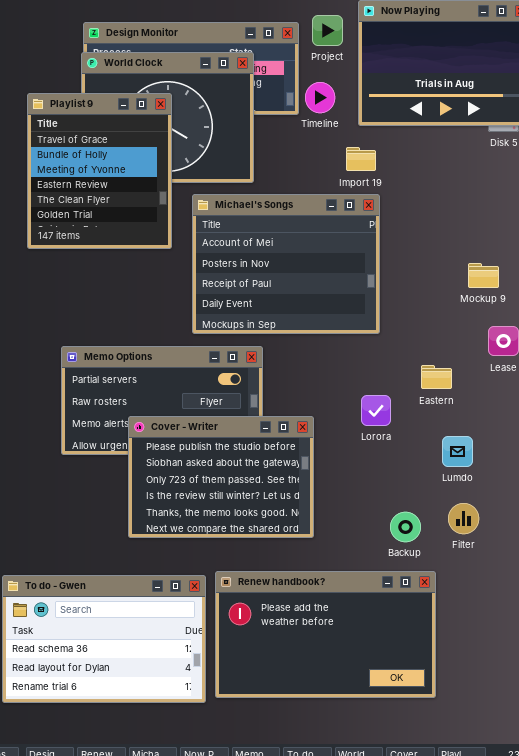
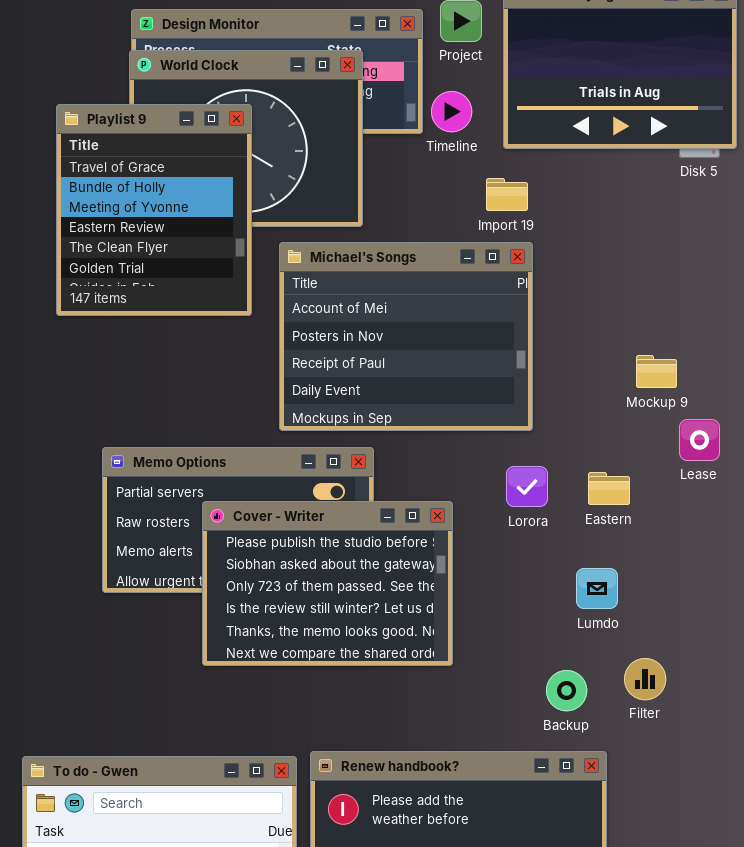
Mockup 9: [468,263,499,288] -> [636,355,677,388], moved
Lorora: [361,395,391,426] -> [506,466,548,507], moved
Cover - Writer: [128,416,314,538] -> [202,501,453,666], moved
Lumdo: [442,436,473,467] -> [576,568,618,609], moved

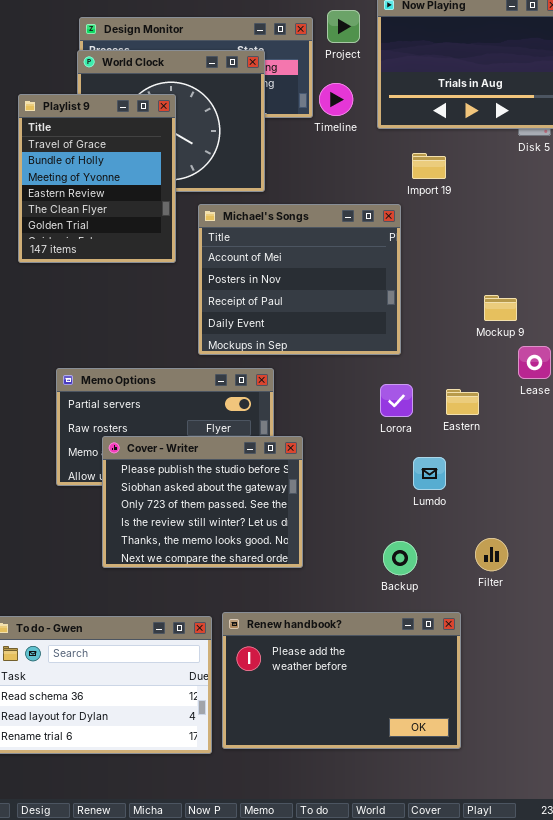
Import 19: [486,178,528,211] -> [412,153,446,179], moved
Cover - Writer: [202,501,453,666] -> [102,436,303,568], moved
Lumdo: [576,568,618,609] -> [413,457,446,490], moved
Backup: [546,670,587,711] -> [383,541,417,575], moved

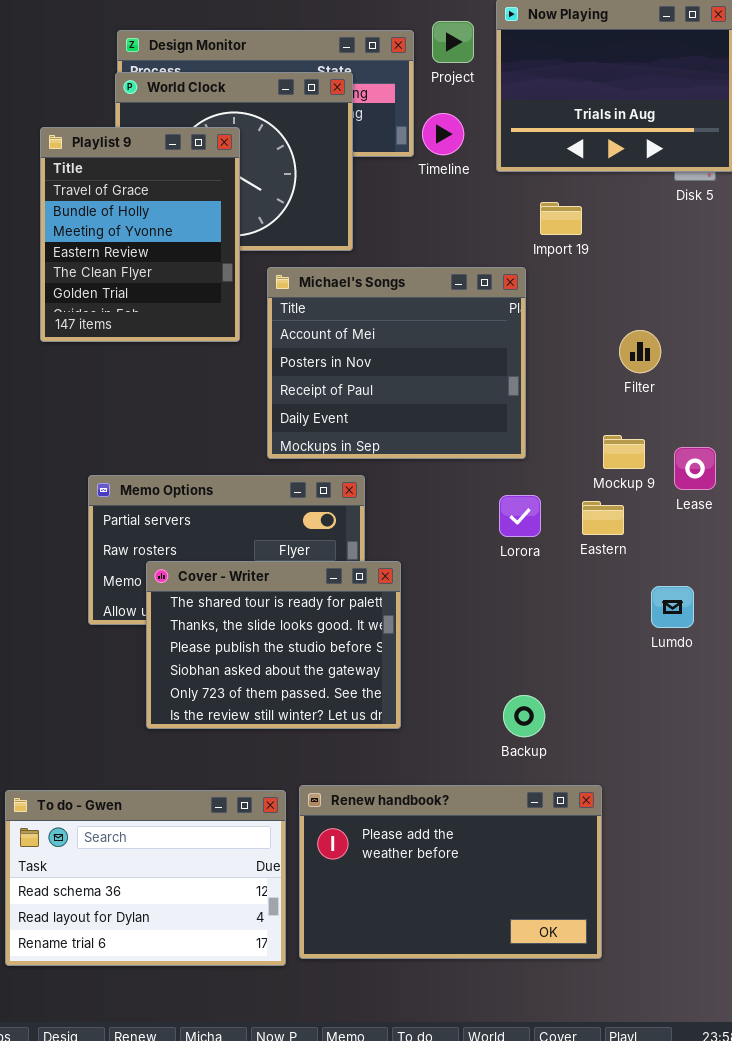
Mockup 9: [484,295,517,321] -> [603,435,645,469], moved
Cover - Writer: [102,436,303,568] -> [146,561,401,729], scrolled up 2 rows
Lumdo: [413,457,446,490] -> [651,586,694,628], moved
Filter: [475,538,508,571] -> [619,330,661,373], moved

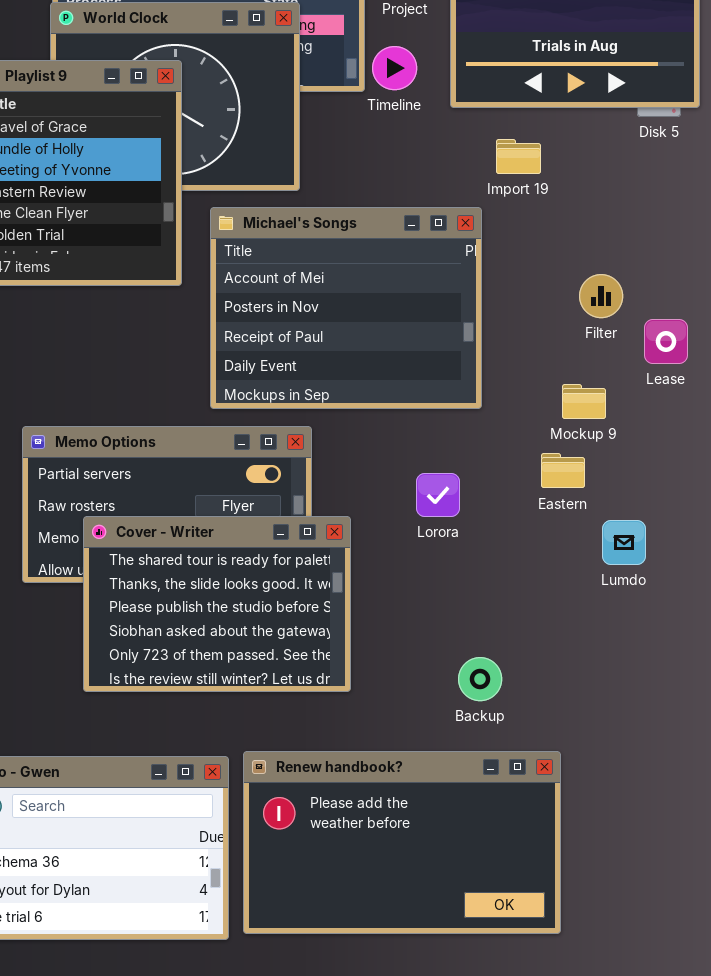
Lease: [674,447,716,490] -> [644,319,688,364], moved
Lorora: [499,495,541,537] -> [416,473,460,517], moved
Lumdo: [651,586,694,628] -> [602,520,646,565], moved

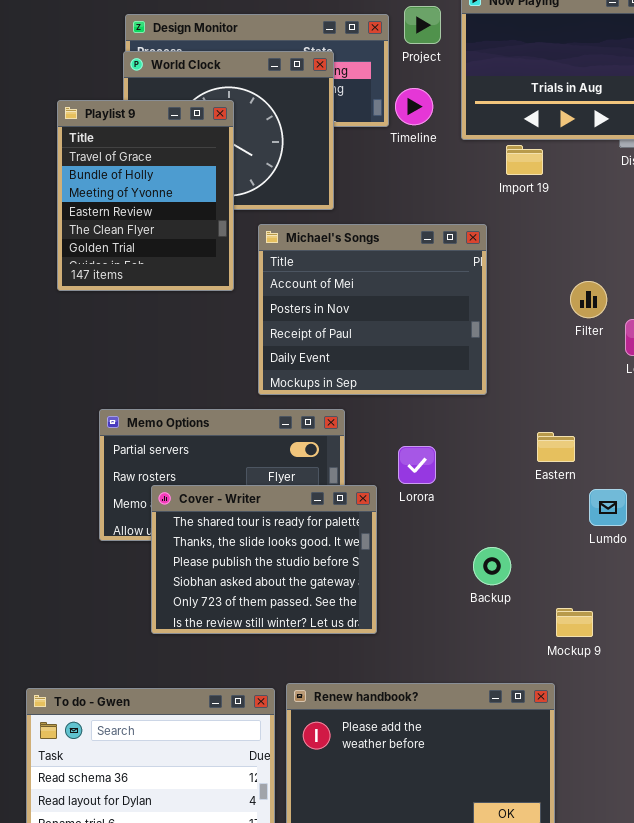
Import 19: [496,139,541,174] -> [506,145,543,175], moved
Mockup 9: [562,384,606,419] -> [556,608,593,637], moved
Lorora: [416,473,460,517] -> [398,446,436,484], moved
Backup: [458,657,502,701] -> [473,547,511,585], moved

